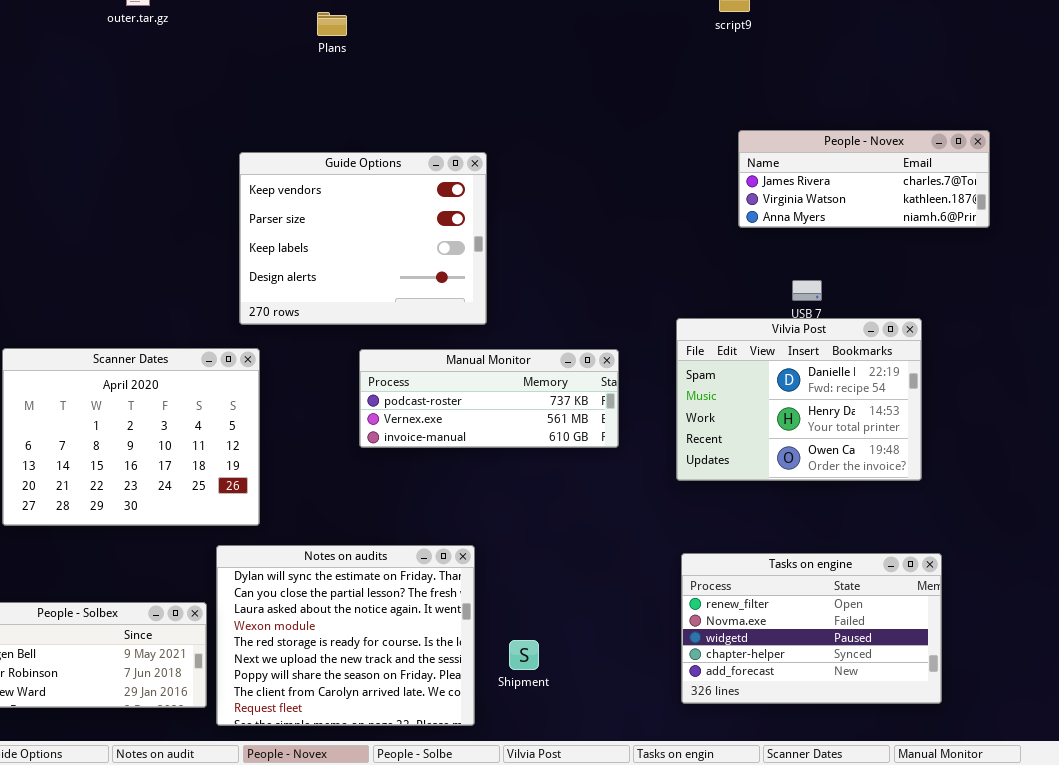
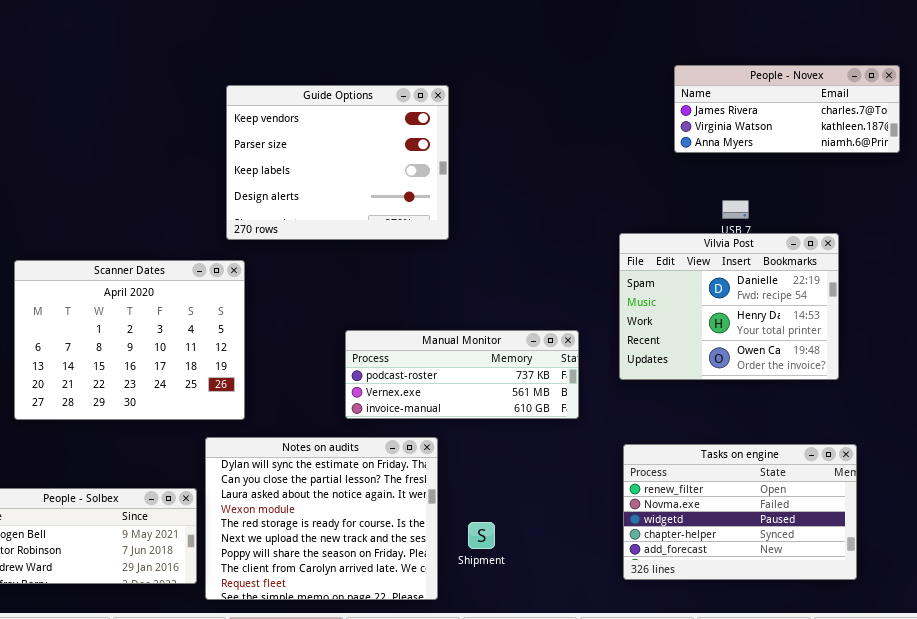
Manual Monitor: [359,349,619,448] -> [345,330,579,419], moved

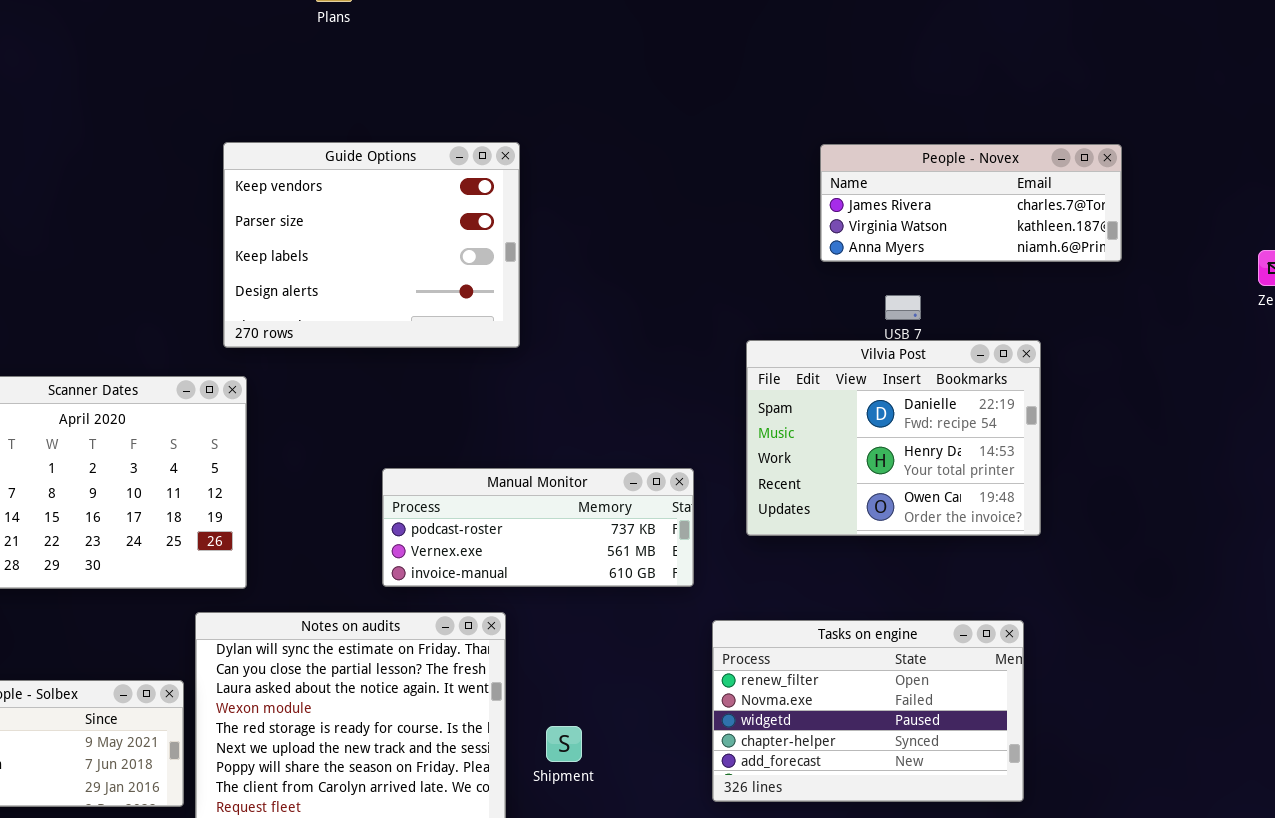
People - Novex: [674,65,900,153] -> [820,144,1122,262], moved
Tasks on engine: [623,444,857,580] -> [712,620,1024,802], moved

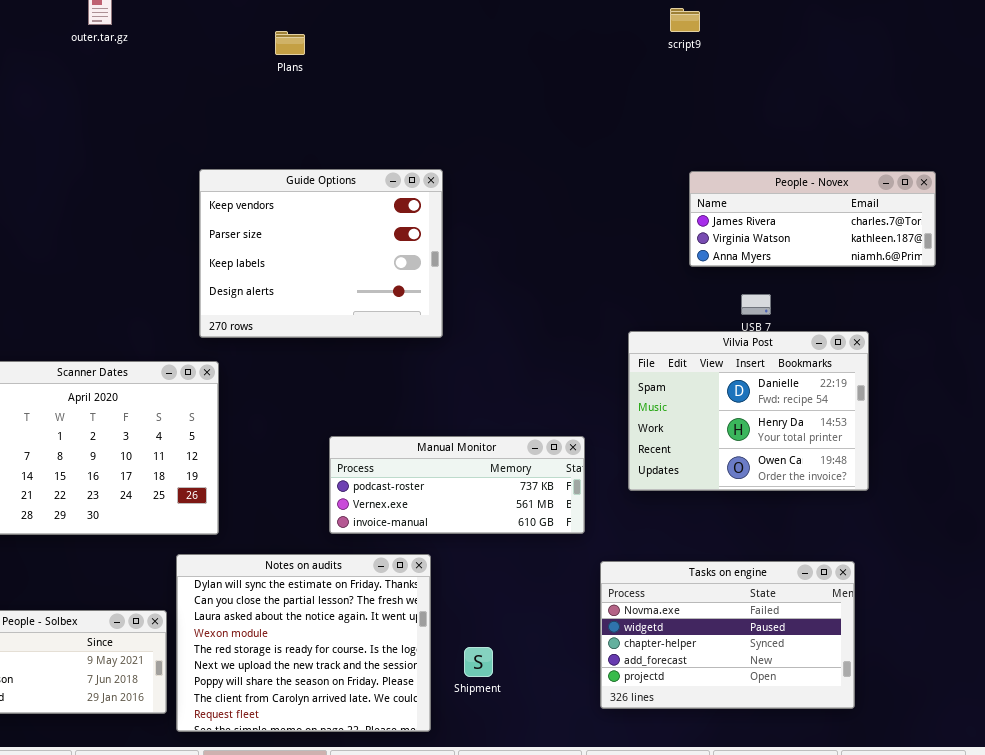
Tasks on engine: [712,620,1024,802] -> [600,561,855,709], scrolled down 1 row

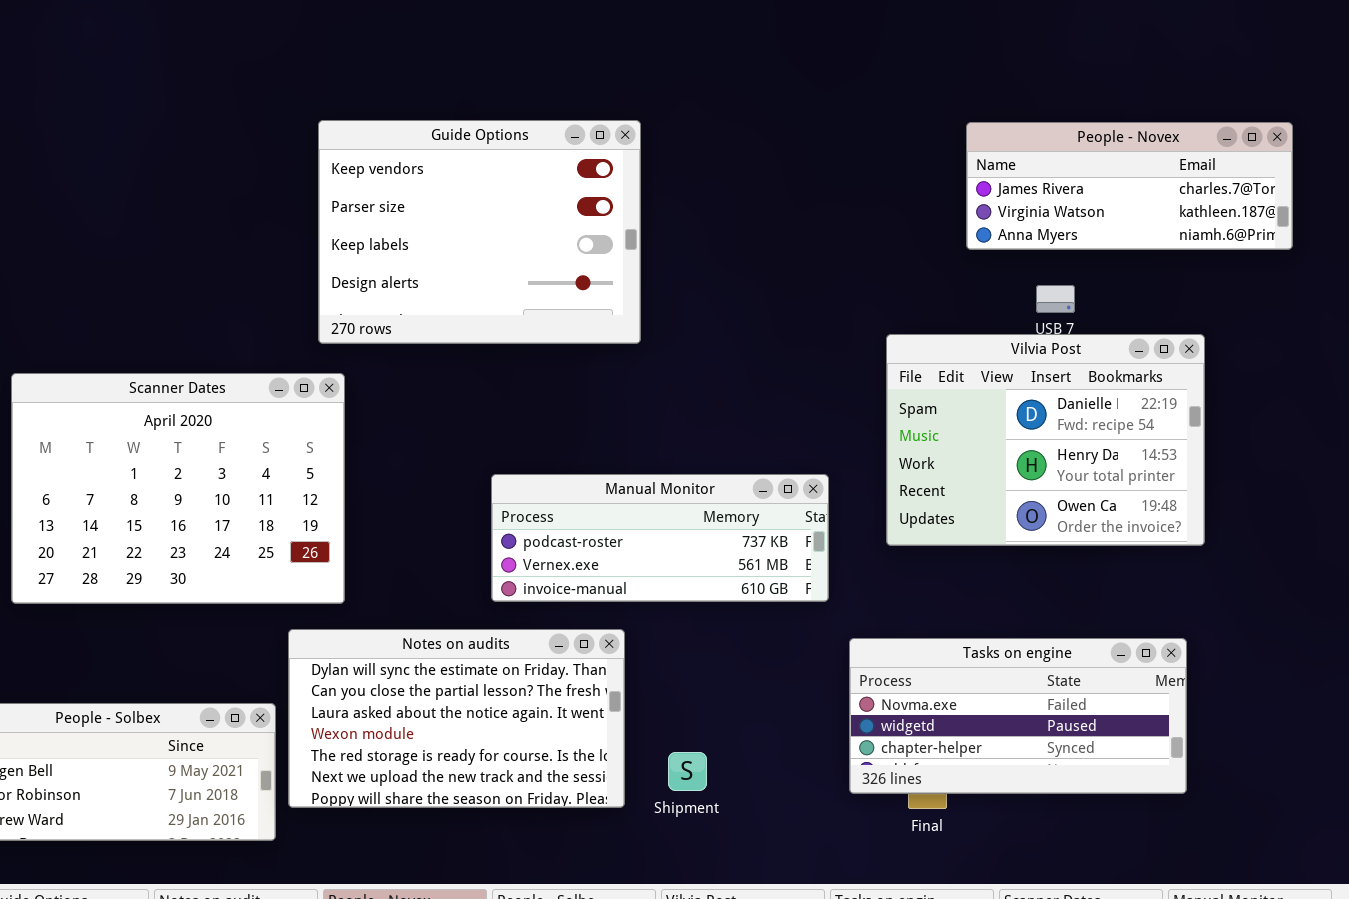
Notes on audits: [176,554,431,732] -> [288,629,625,808], resized
Tasks on engine: [600,561,855,709] -> [849,638,1187,794], resized

